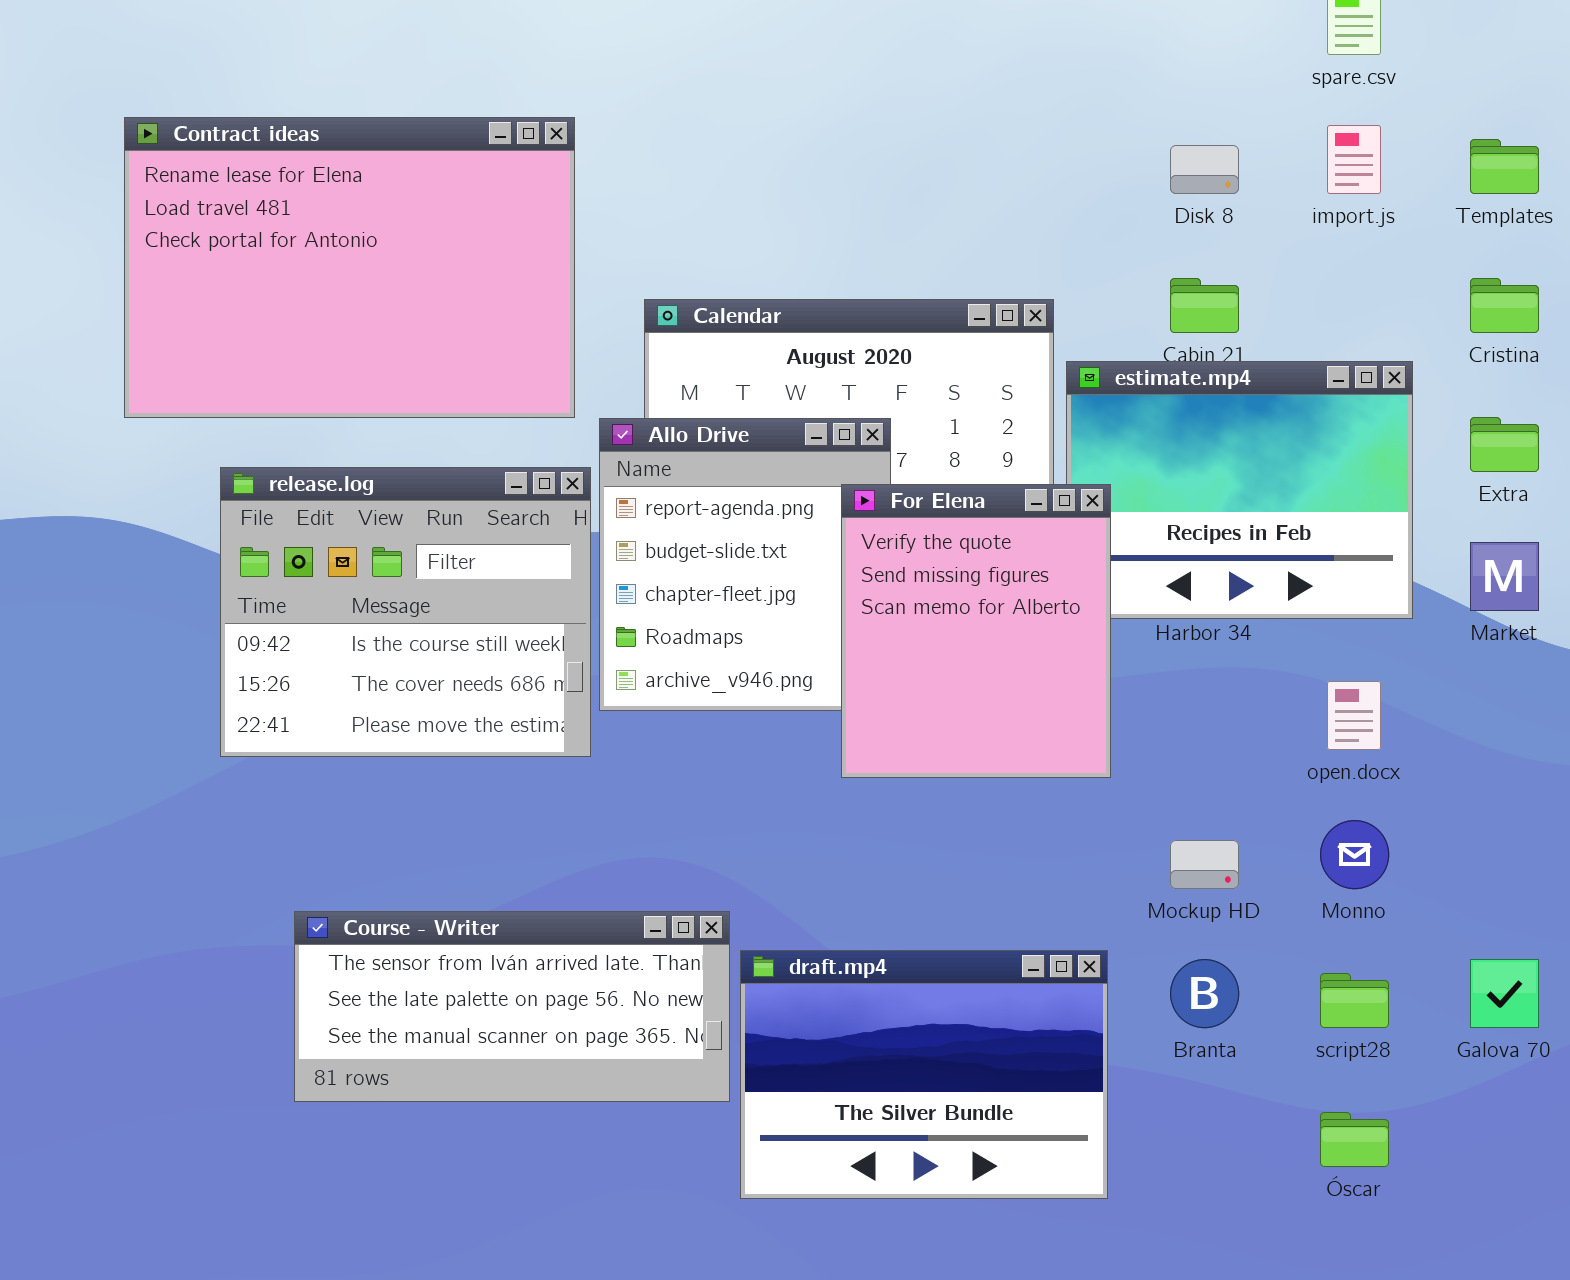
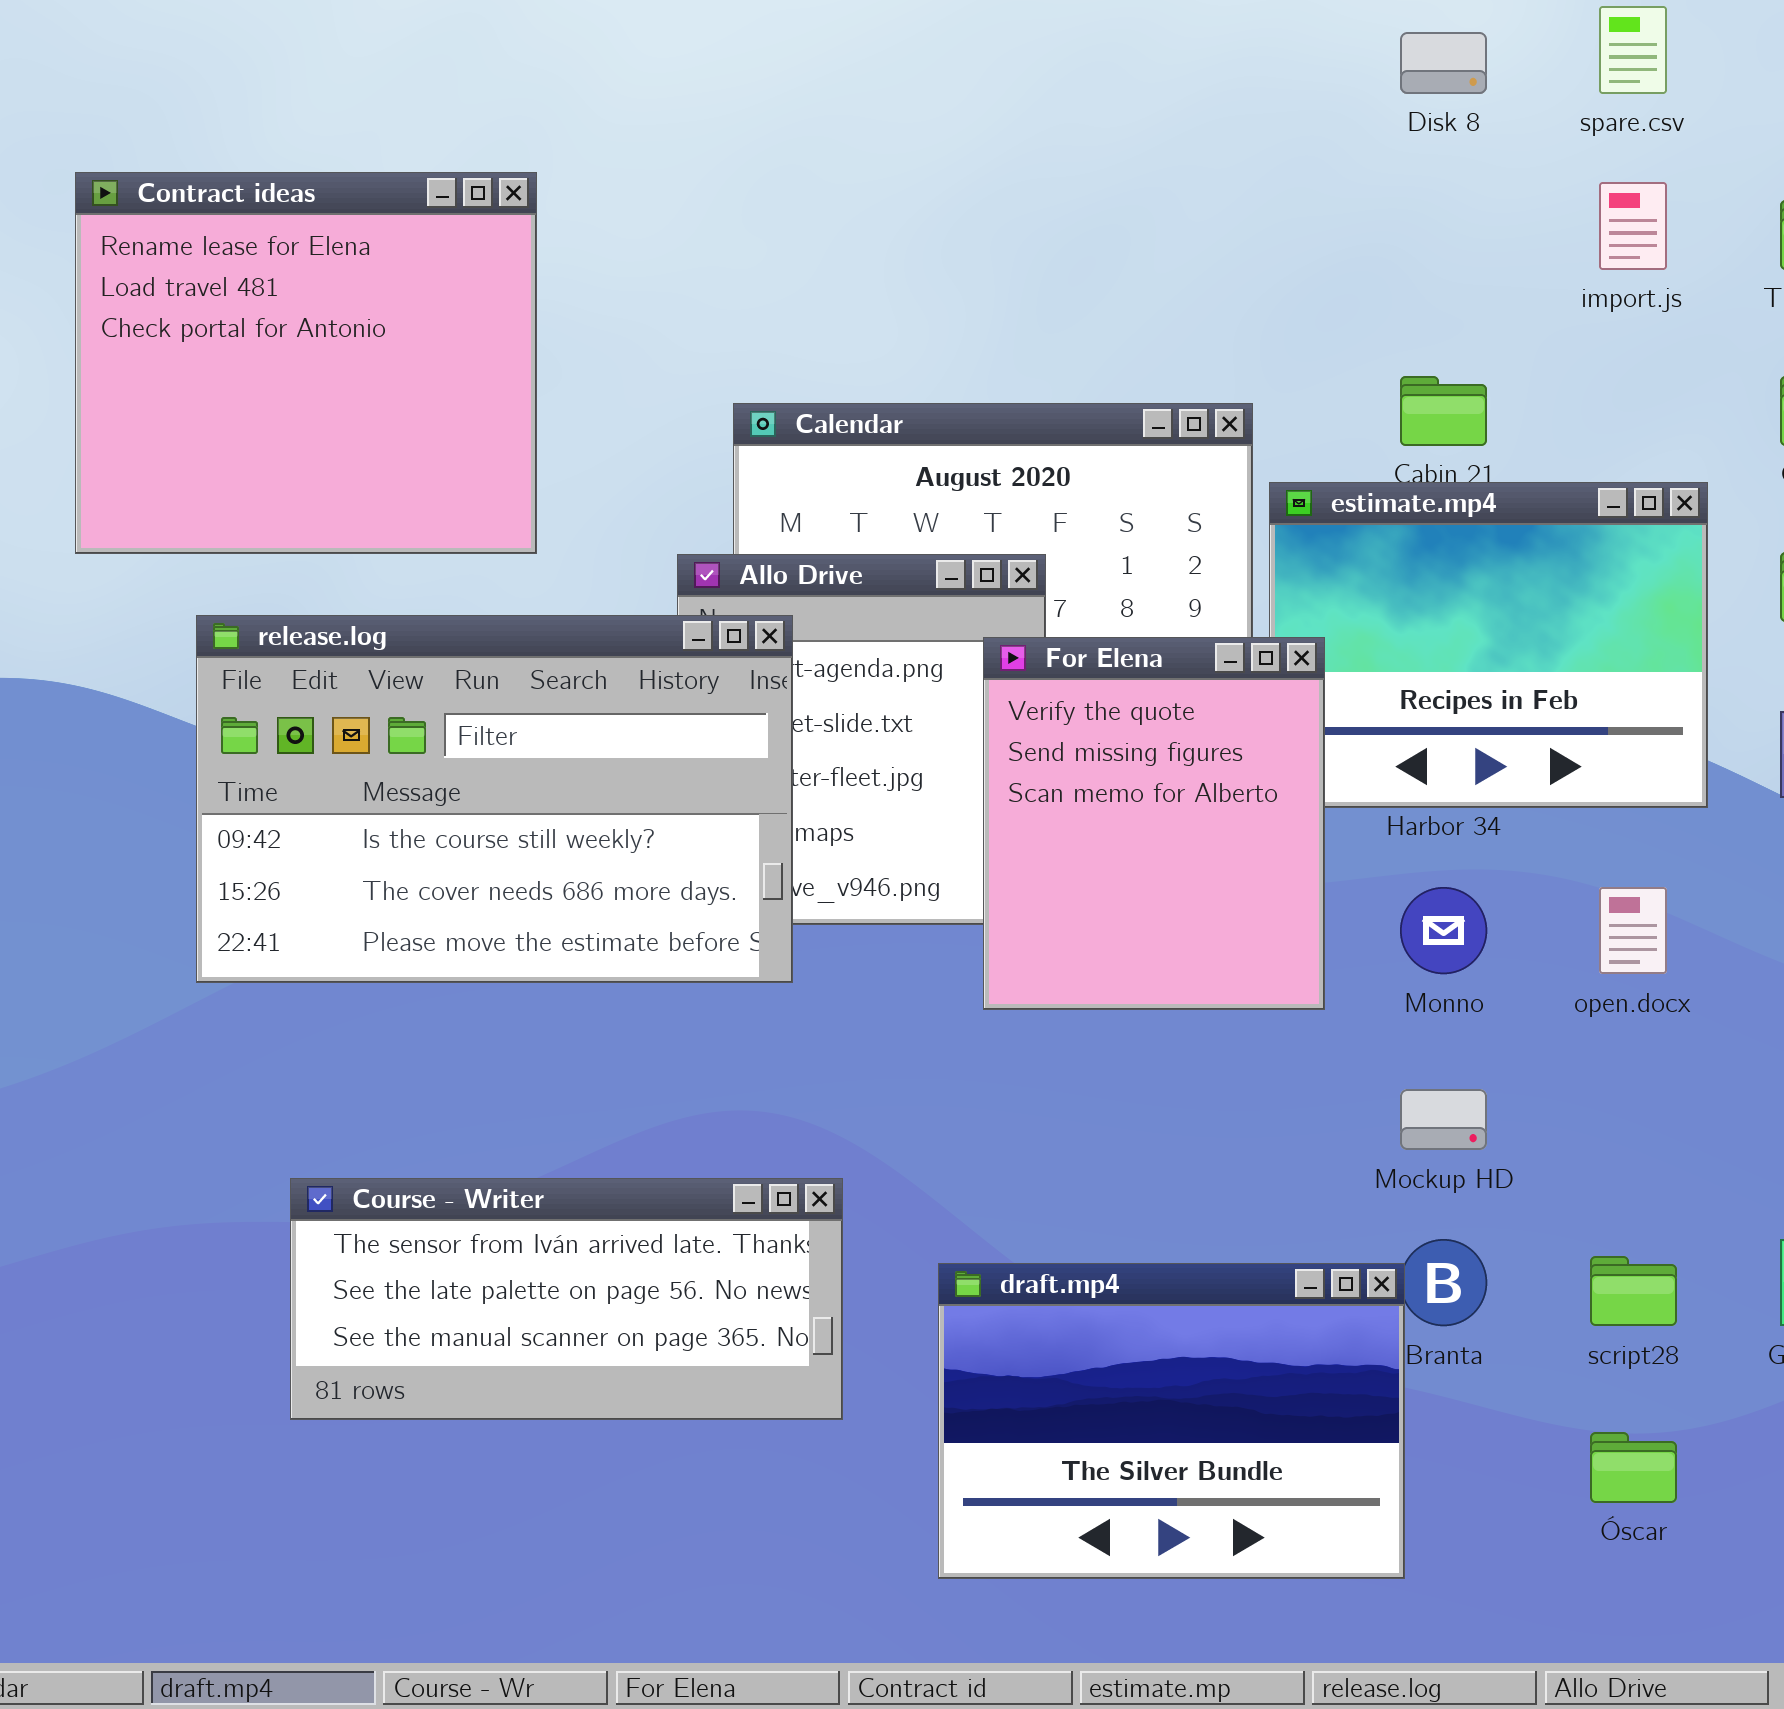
Contract ideas: [124,117,575,418] -> [75,172,537,554], resized
Disk 8: [1170,145,1239,194] -> [1400,32,1487,94], moved
release.log: [220,467,591,757] -> [196,615,793,983], resized
Monno: [1320,820,1389,889] -> [1400,887,1487,974], moved
draft.mp4: [740,950,1108,1199] -> [938,1263,1405,1579], moved

